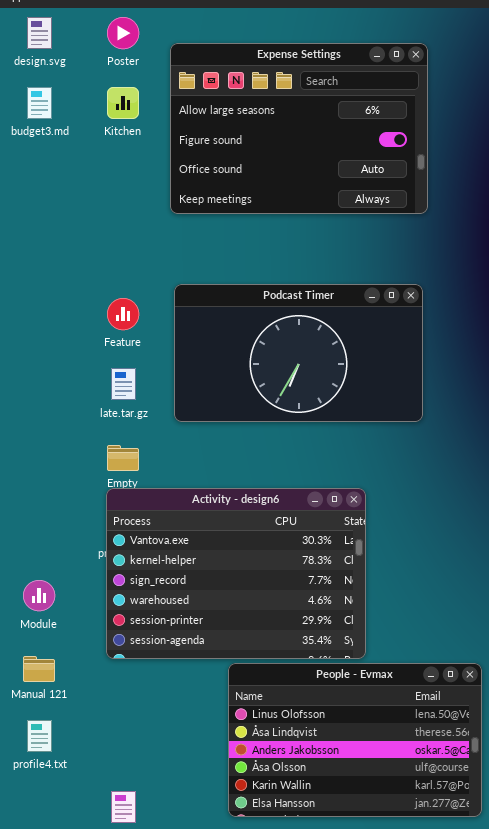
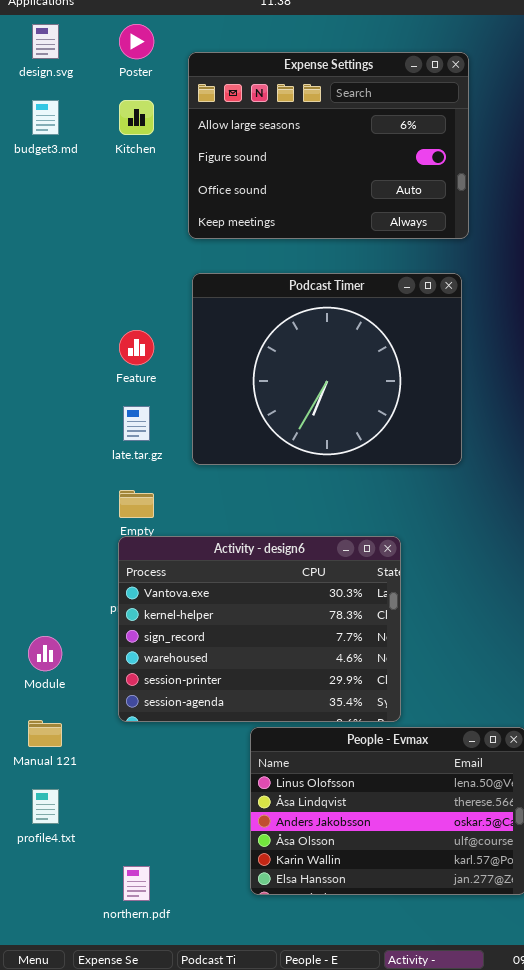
Podcast Timer: [174,284,423,422] -> [192,273,462,465], resized

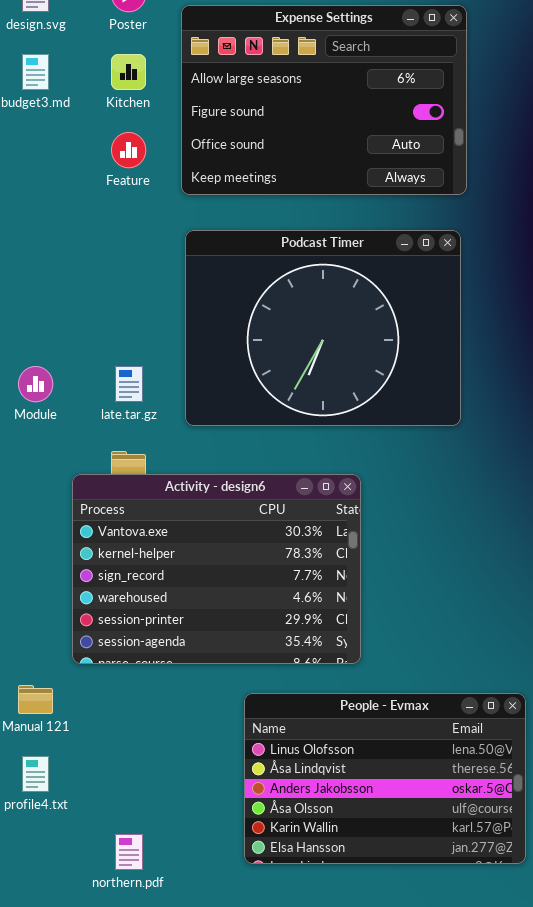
Feature: [119,330,154,365] -> [111,132,146,168], moved
Activity - design6: [118,536,401,722] -> [72,474,361,664], moved
Module: [28,636,62,671] -> [18,366,53,402], moved

